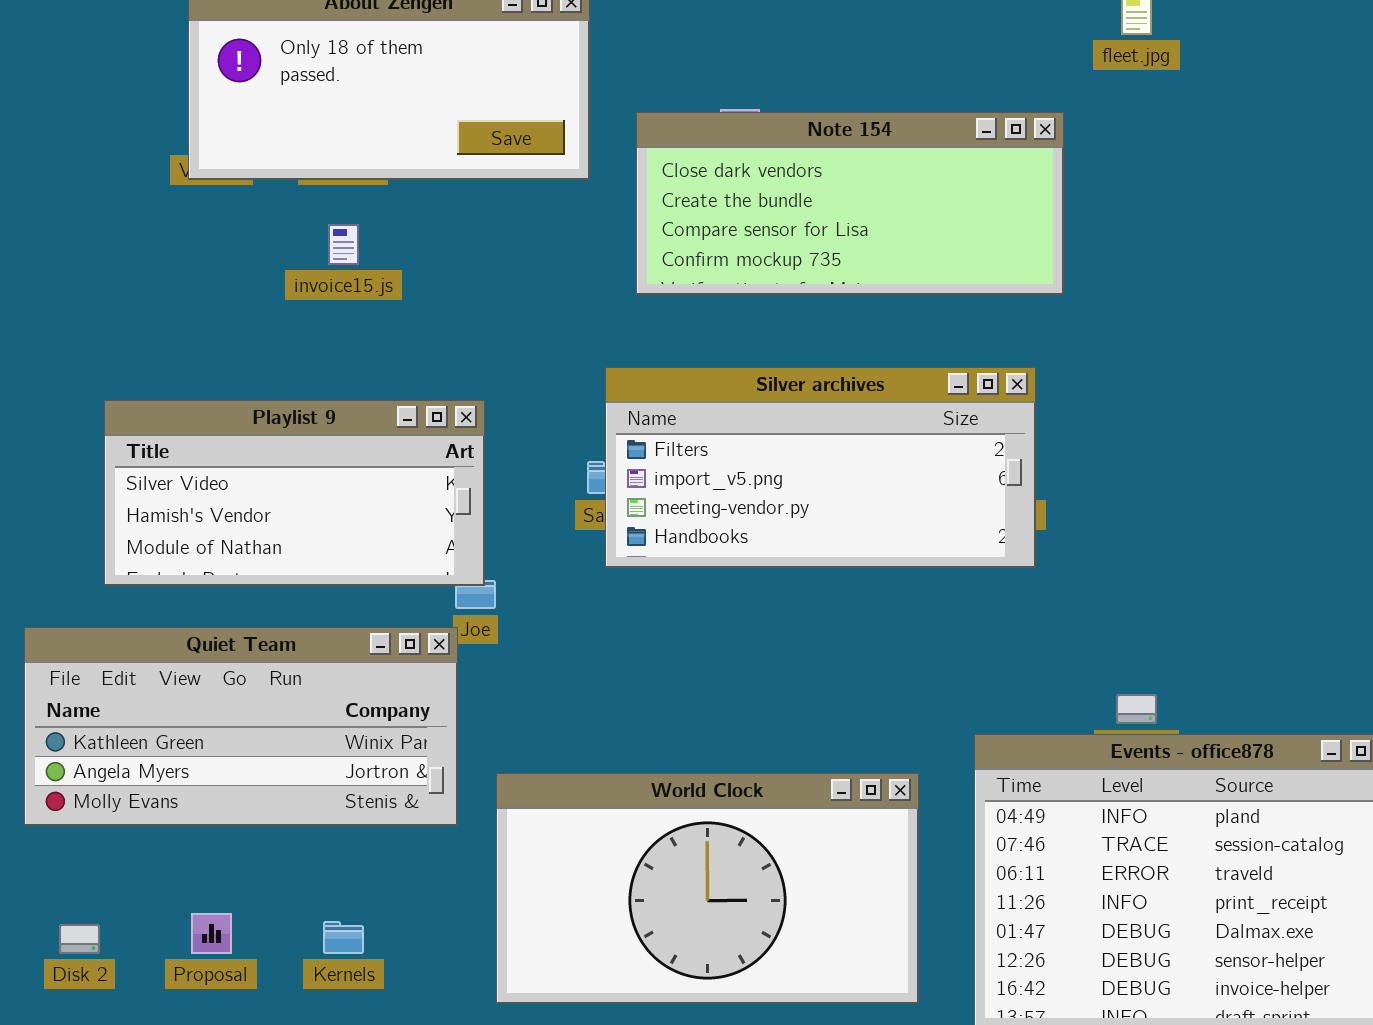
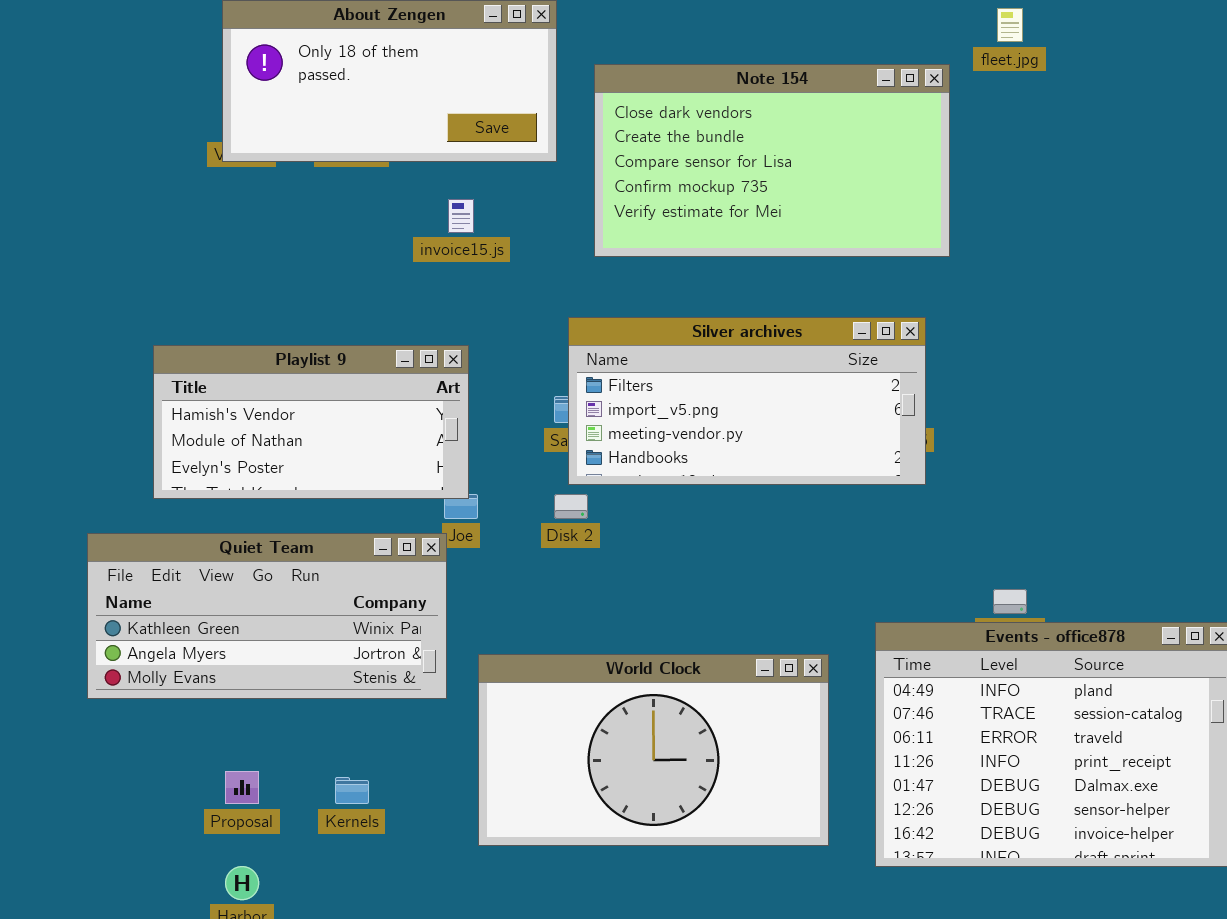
Note 154: [636,112,1064,295] -> [594,64,950,257], resized
invoice15.js: [328,224,359,265] -> [448,199,474,233], moved
Playlist 9: [104,400,485,586] -> [153,345,469,499], scrolled down 1 row
Disk 2: [59,924,100,954] -> [554,494,588,519], moved

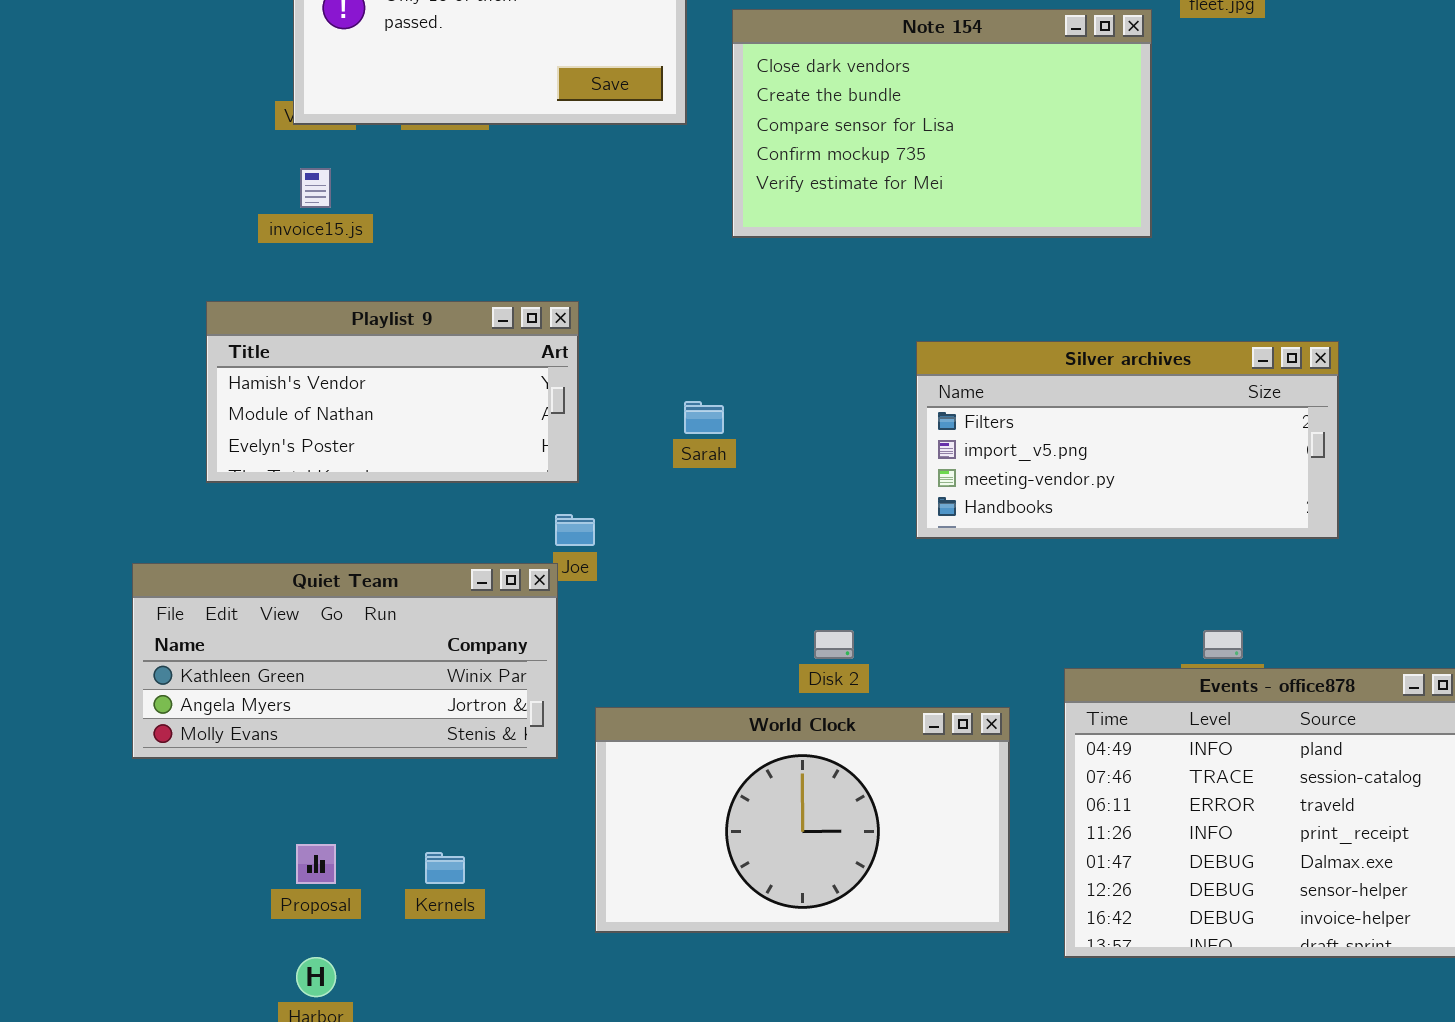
invoice15.js: [448,199,474,233] -> [300,168,331,208], moved
Silver archives: [568,317,926,485] -> [916,341,1339,539], moved
Playlist 9: [153,345,469,499] -> [206,301,579,483], moved
Disk 2: [554,494,588,519] -> [814,630,854,659], moved

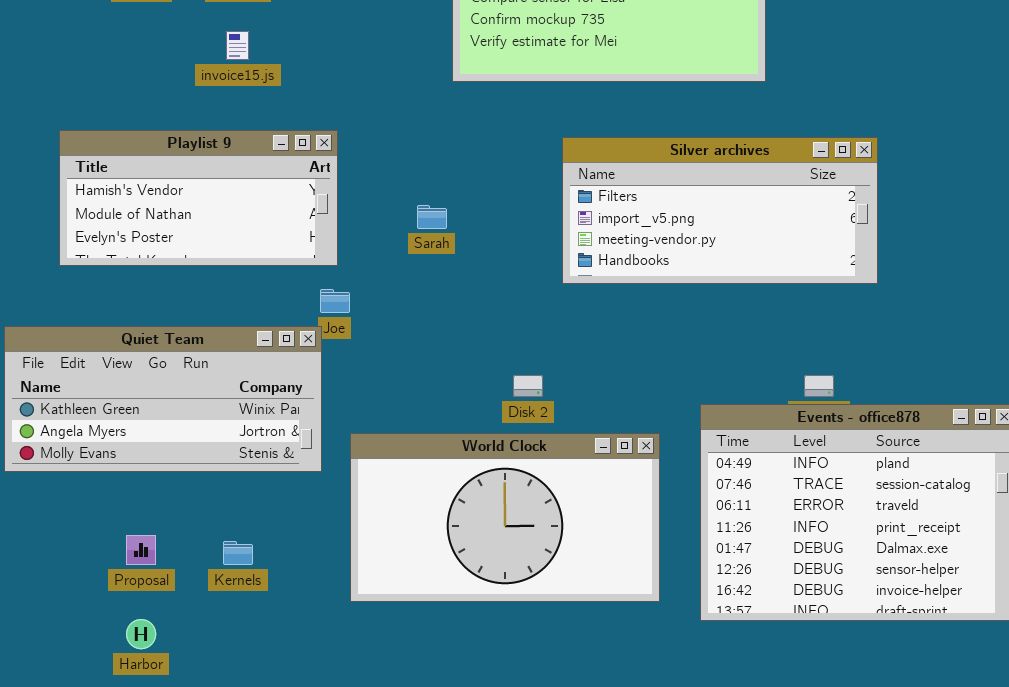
invoice15.js: [300,168,331,208] -> [226,31,249,60], moved
Silver archives: [916,341,1339,539] -> [562,137,878,284], moved

